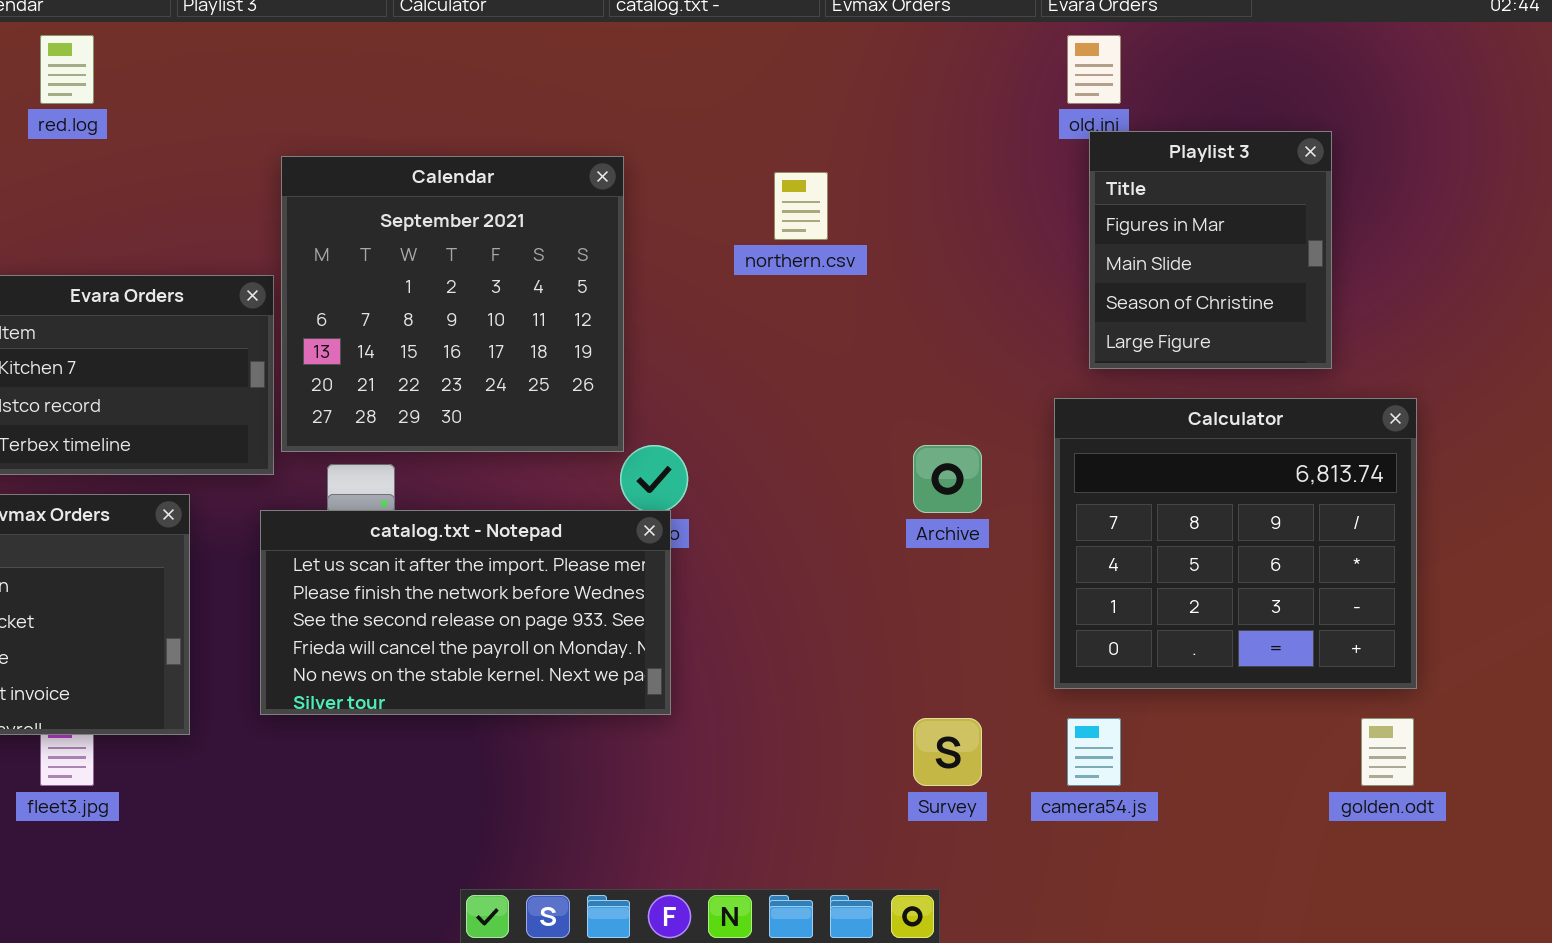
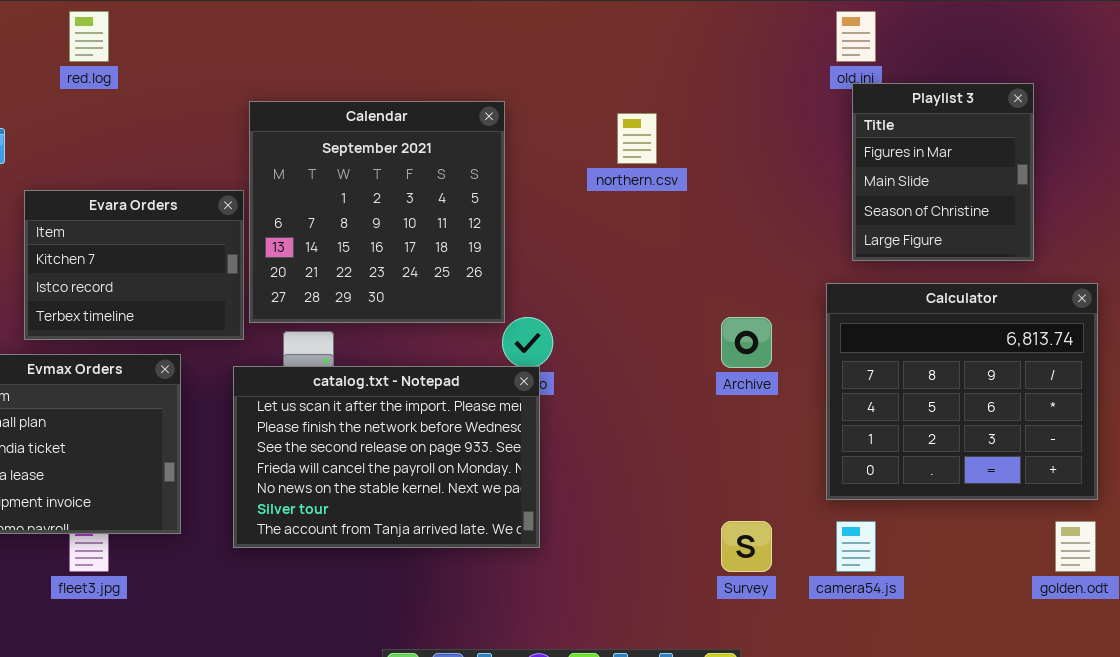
catalog.txt - Notepad: [260,510,671,715] -> [233,366,540,548], resized

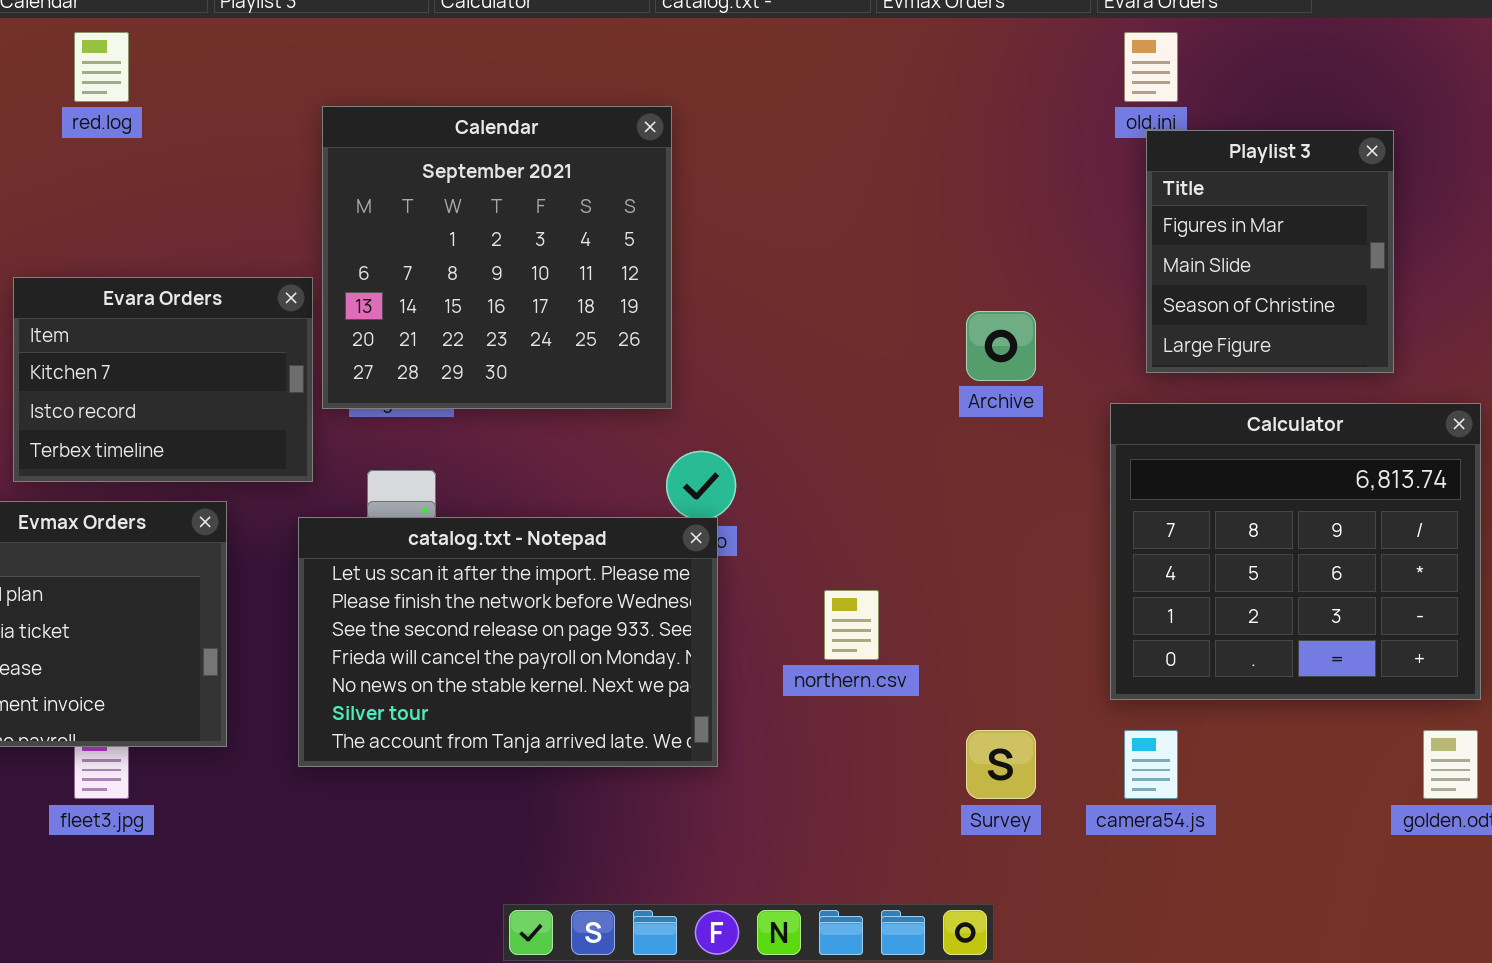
Calendar: [249,101,505,323] -> [322,106,672,409], moved
northern.csv: [617,113,657,164] -> [824,590,879,660], moved
Archive: [721,317,772,368] -> [966,311,1036,381], moved

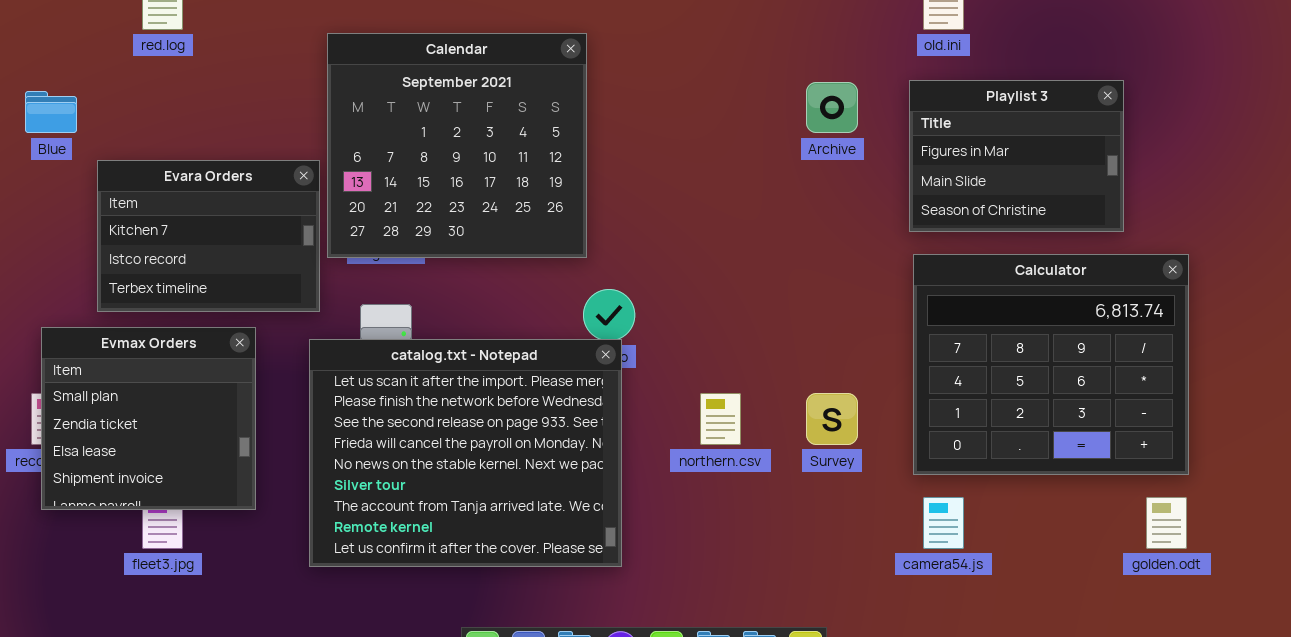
Playlist 3: [1146,130,1394,373] -> [909,80,1124,232], resized
Archive: [966,311,1036,381] -> [806,82,858,133], moved
catalog.txt - Notepad: [298,517,718,767] -> [309,339,622,567], resized
Survey: [966,730,1036,799] -> [806,393,858,445], moved

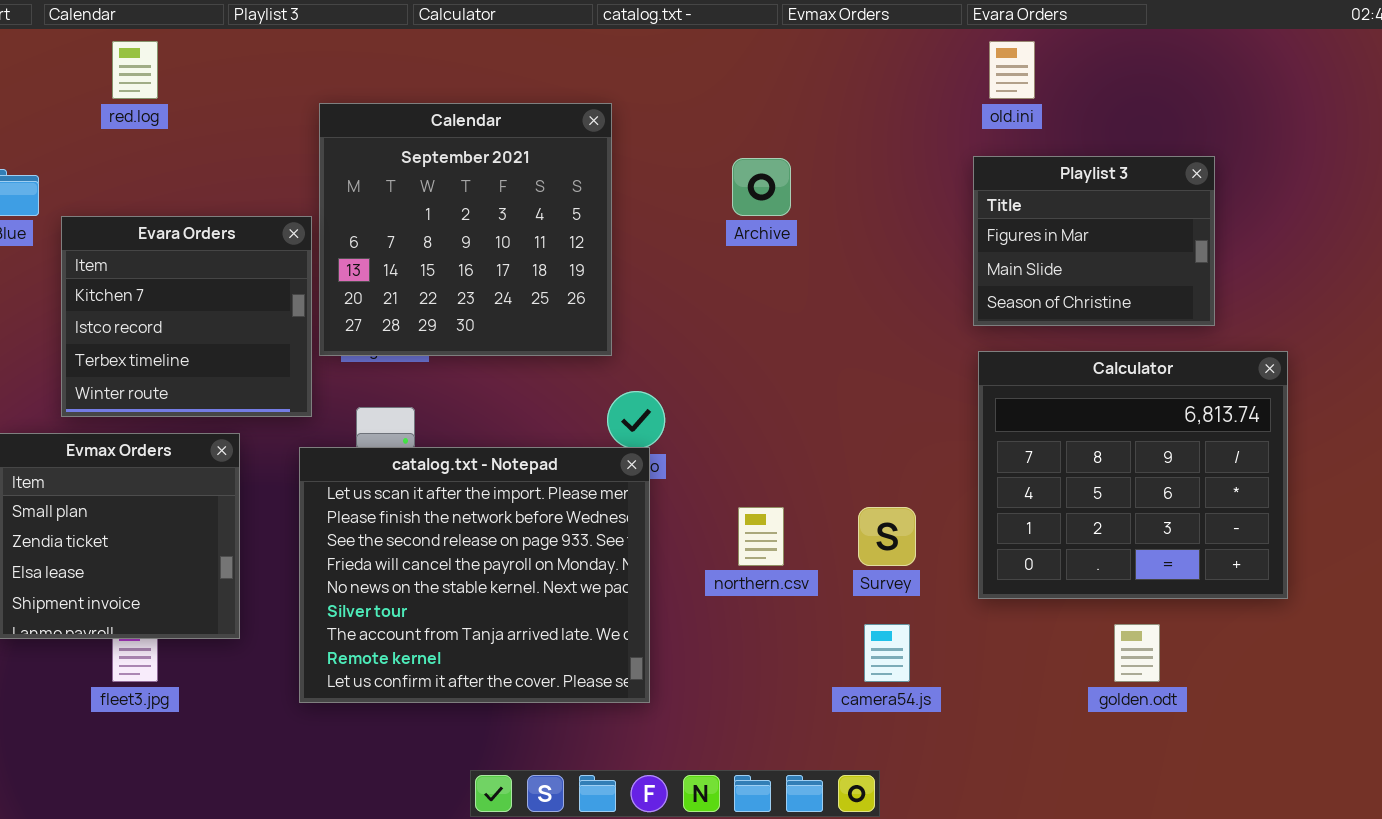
Archive: [806,82,858,133] -> [732,158,791,216], moved
Evara Orders: [97,160,320,312] -> [61,216,312,417], resized
camera54.js: [923,497,964,549] -> [864,624,910,682], moved
golden.odt: [1146,497,1187,549] -> [1114,624,1160,682], moved

